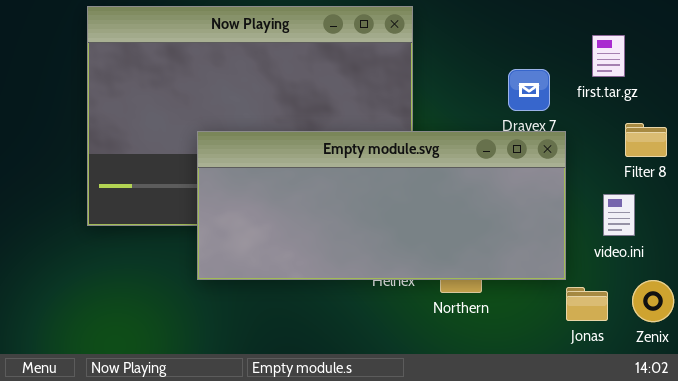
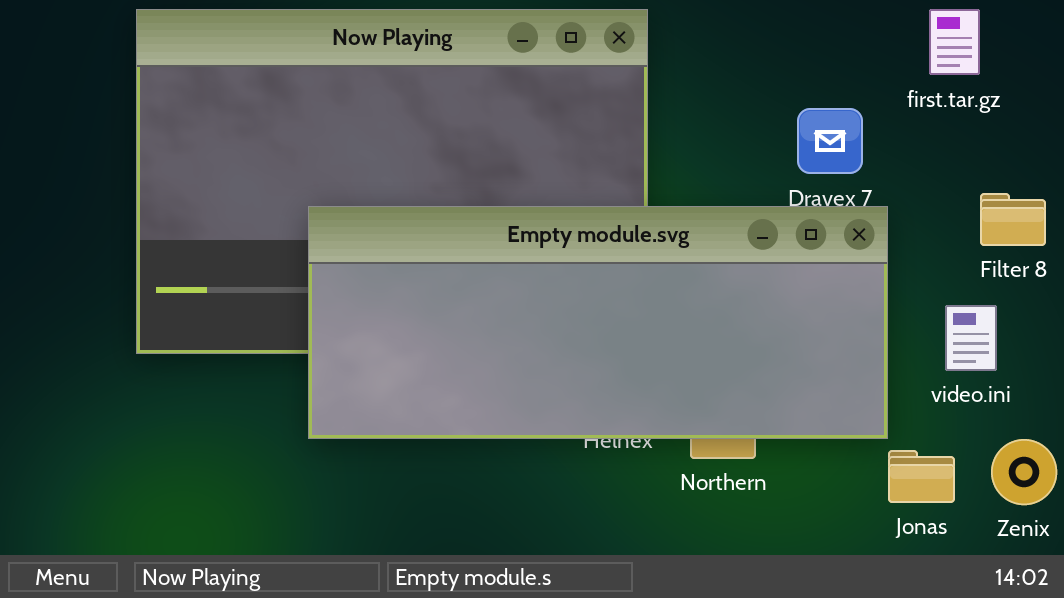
first.tar.gz: [592,35,625,77] -> [929,9,980,75], moved

